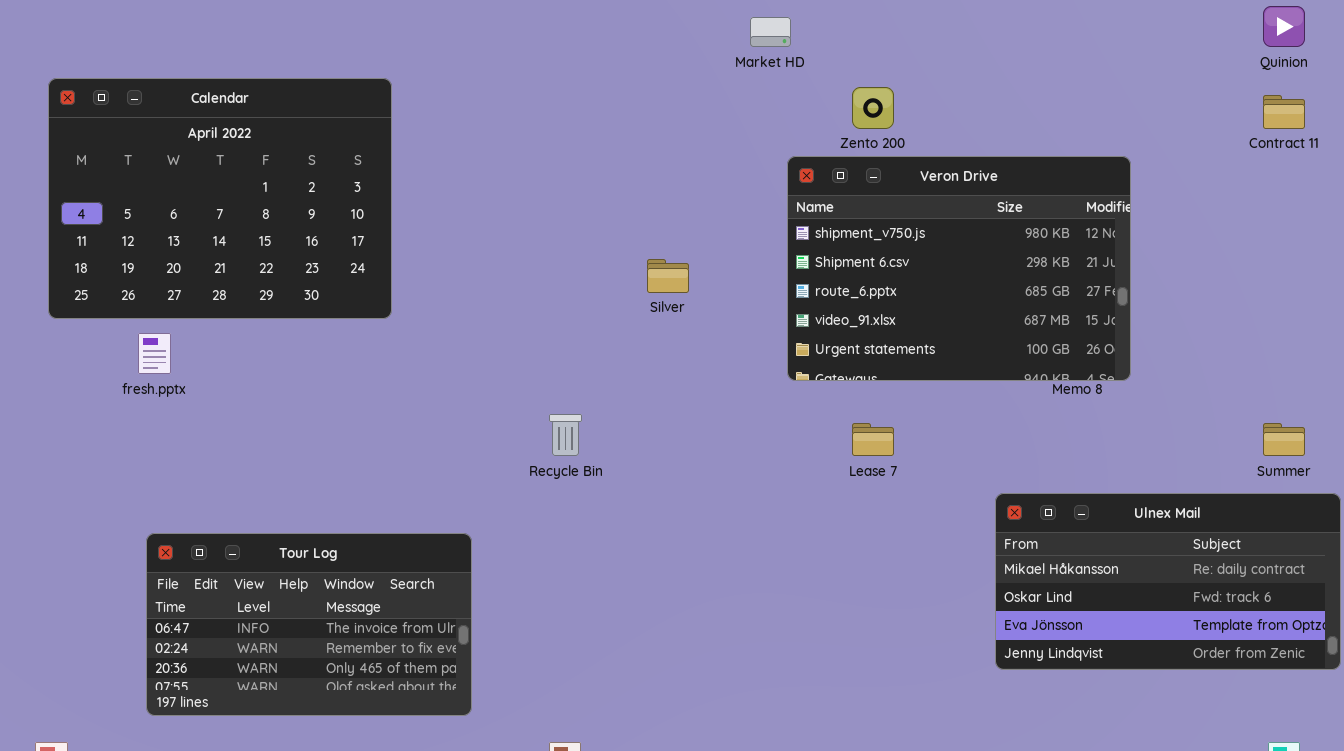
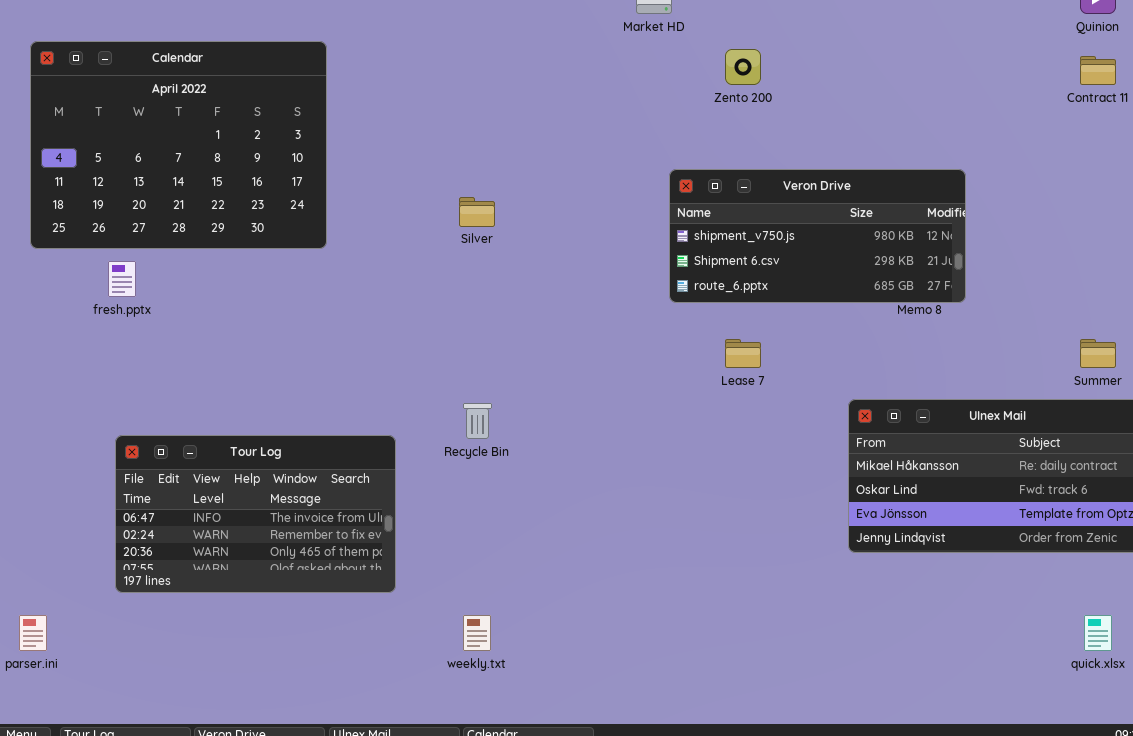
Veron Drive: [787,156,1131,381] -> [669,169,966,303], resized
Silver: [647,259,689,293] -> [459,197,495,227], moved
Recycle Bin: [549,414,582,456] -> [463,403,492,439], moved

